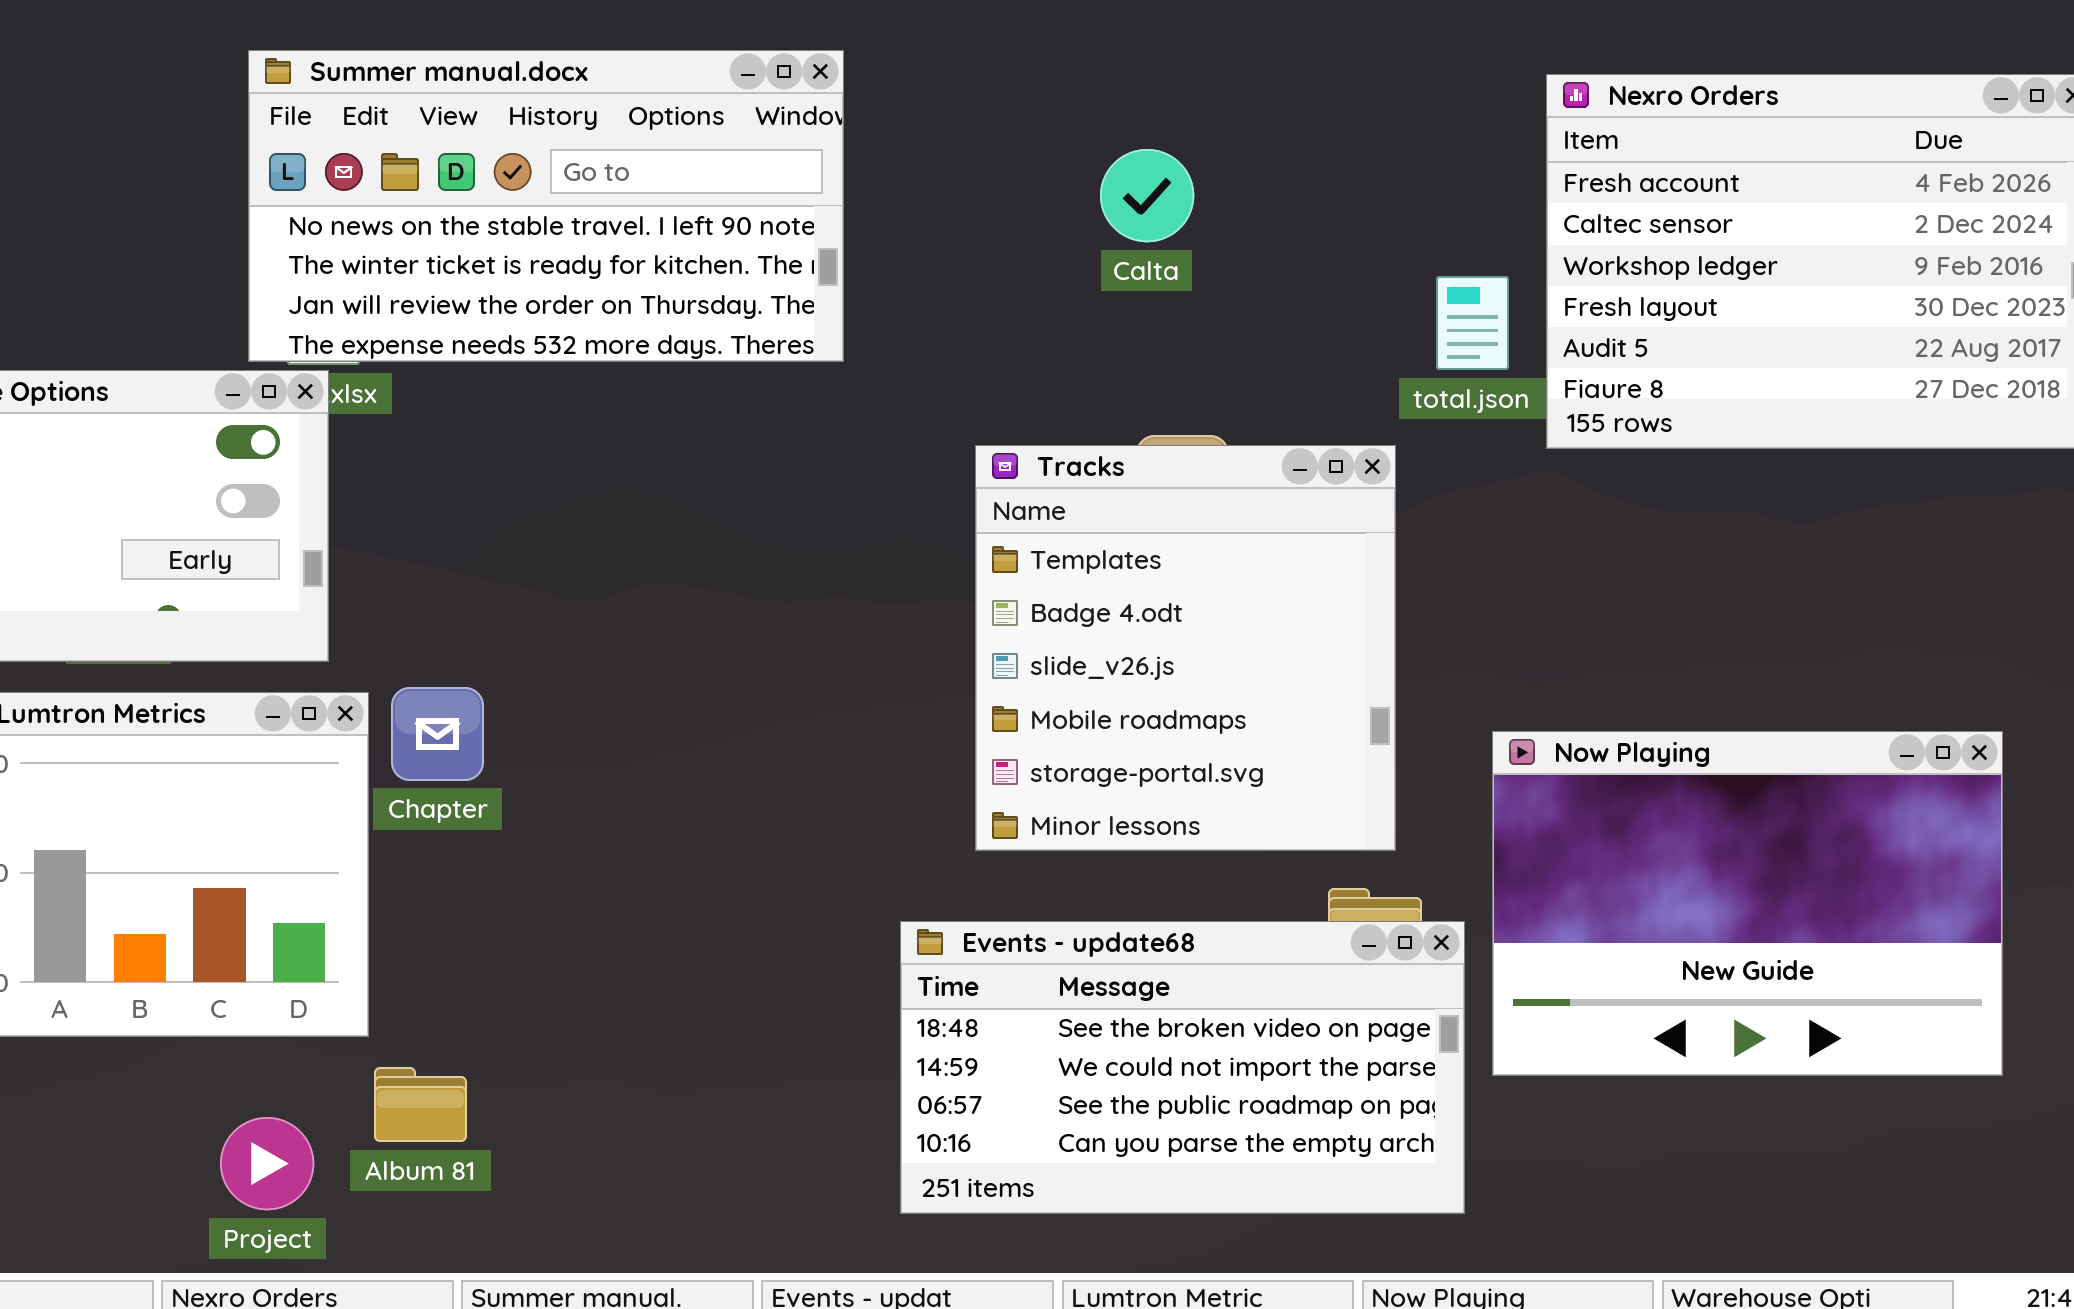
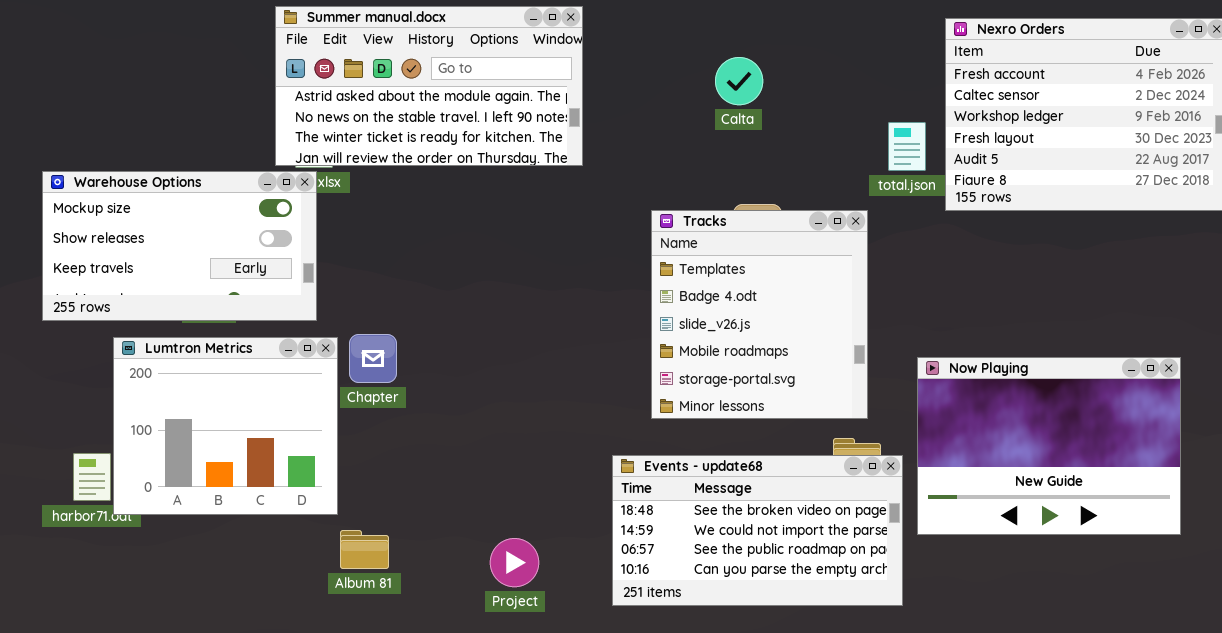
Summer manual.docx: [248,50,844,362] -> [275,6,583,166], scrolled up 1 row
Project: [220,1117,314,1210] -> [490,538,539,587], moved

